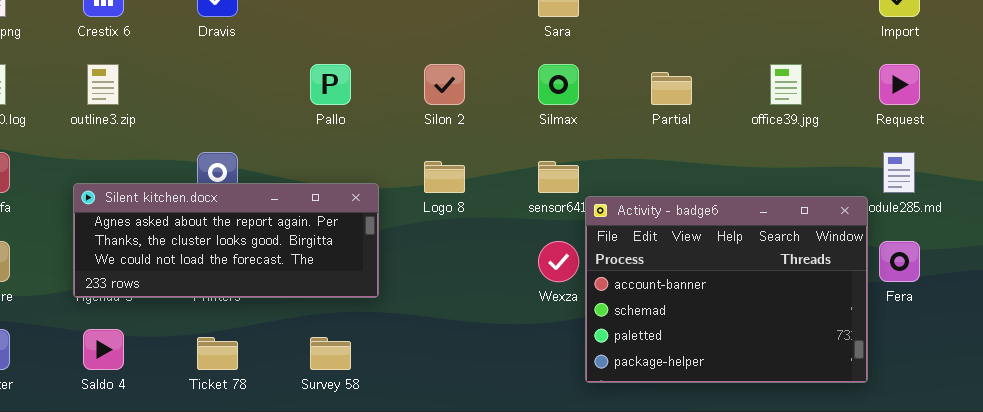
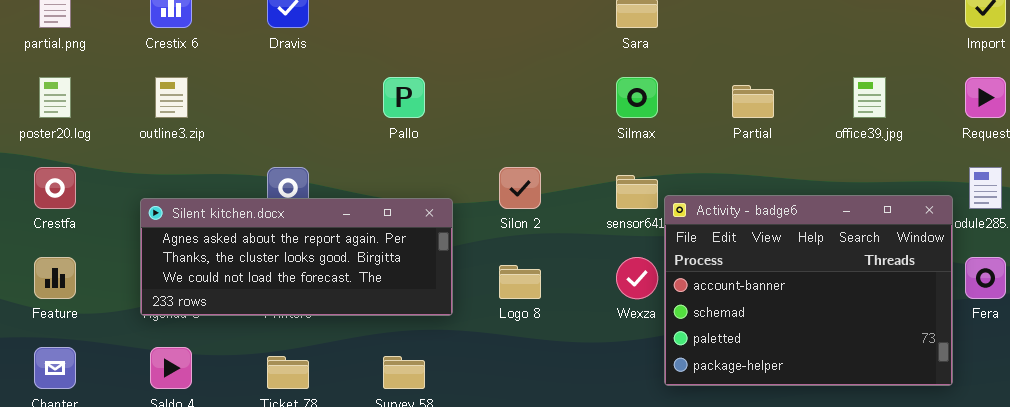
Silon 2: [424,64,465,105] -> [499,167,541,209], moved
Logo 8: [424,161,465,193] -> [499,265,541,299], moved
Activity - badge6: [585,196,868,383] -> [664,195,953,386], moved

